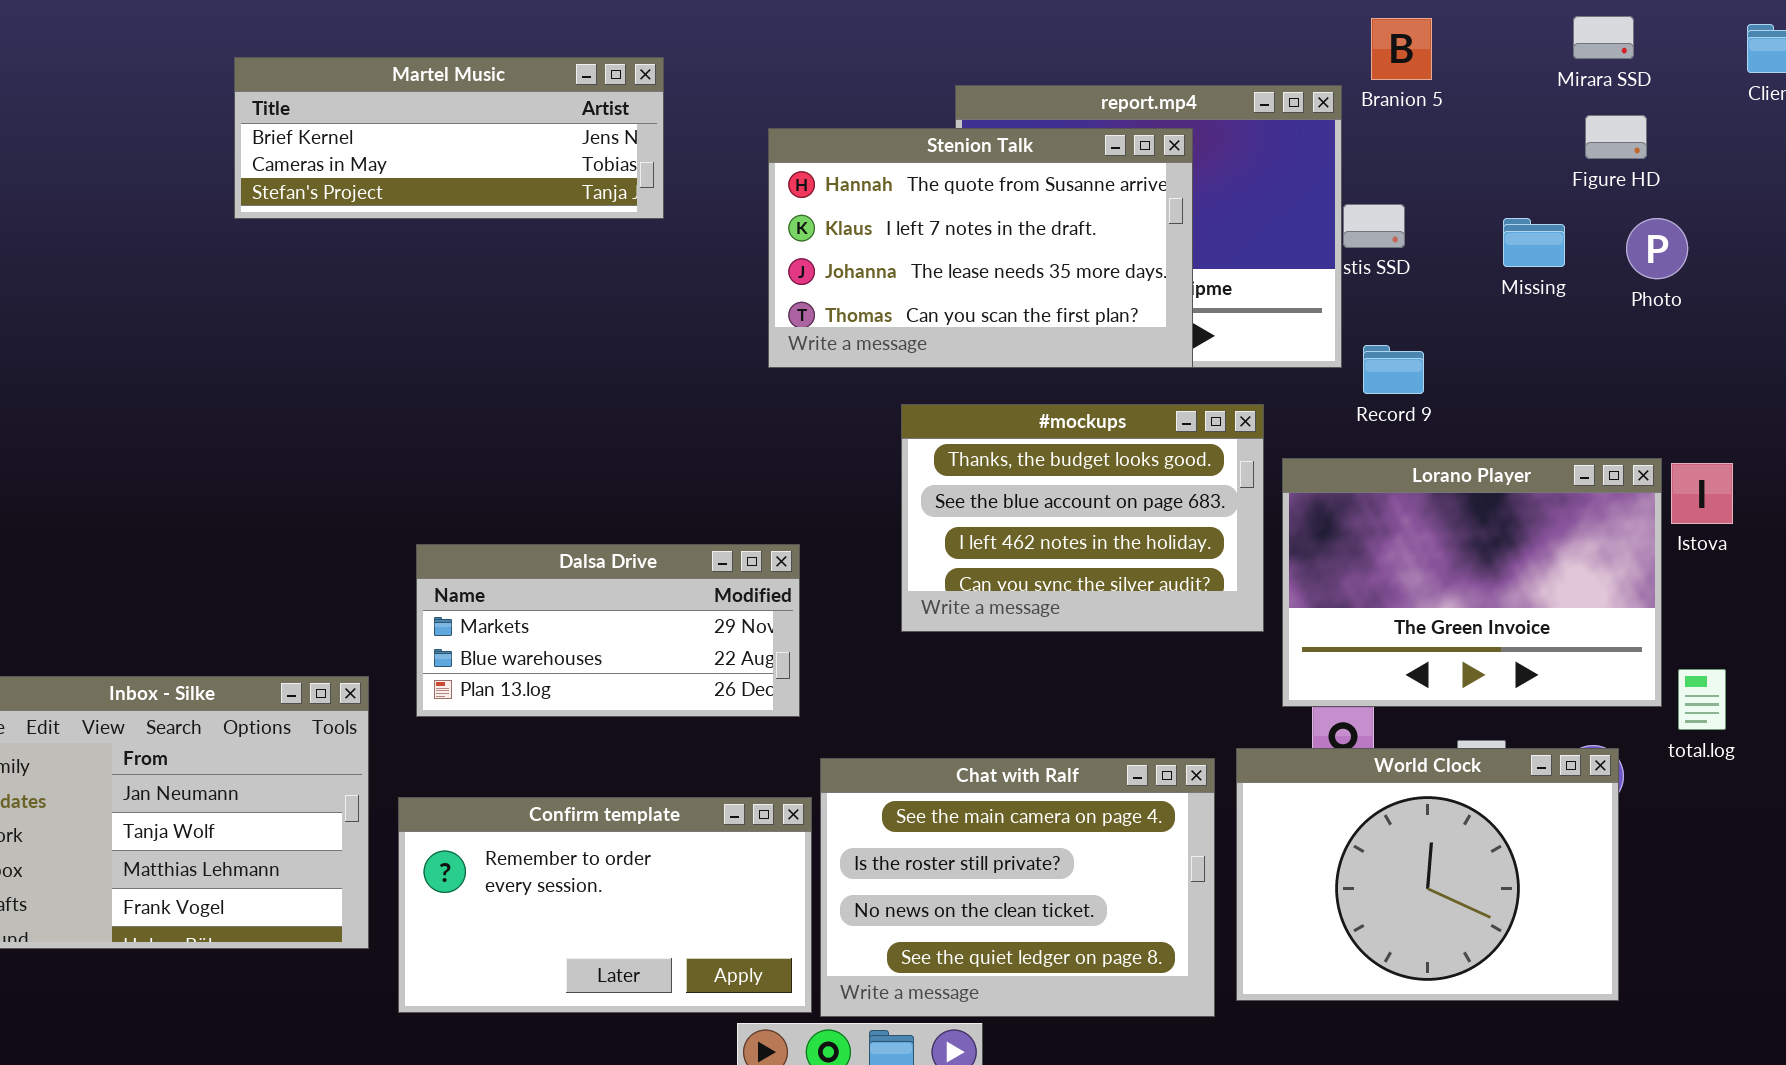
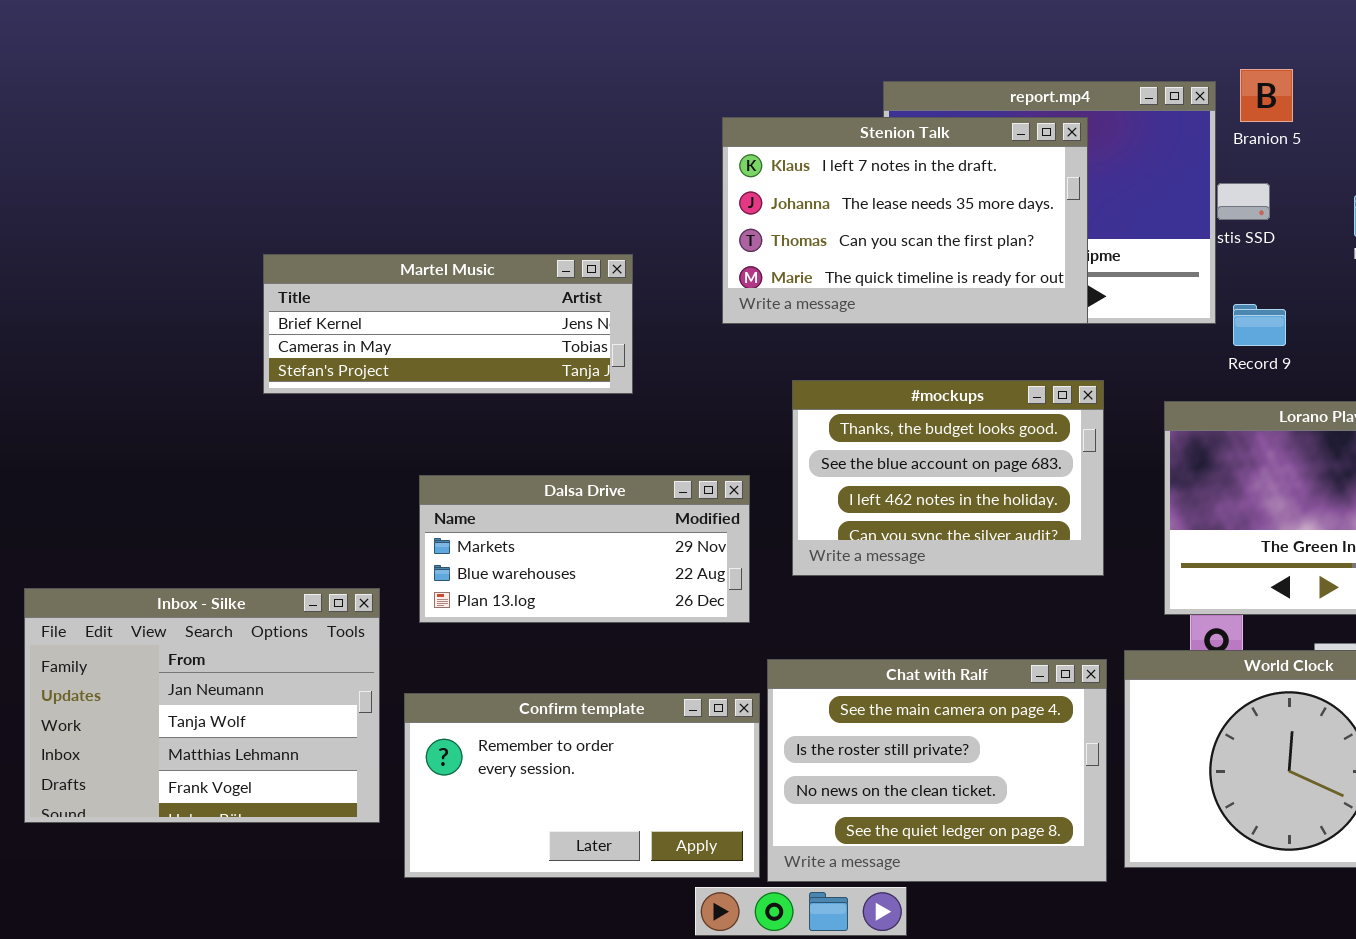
Branion 5: [1371,18,1432,80] -> [1240,69,1293,122], moved
Martel Music: [234,57,664,219] -> [263,254,633,394], moved
Stenion Talk: [768,128,1193,368] -> [722,117,1088,324], scrolled down 1 row
#mockups: [901,404,1264,632] -> [792,380,1104,576], moved

